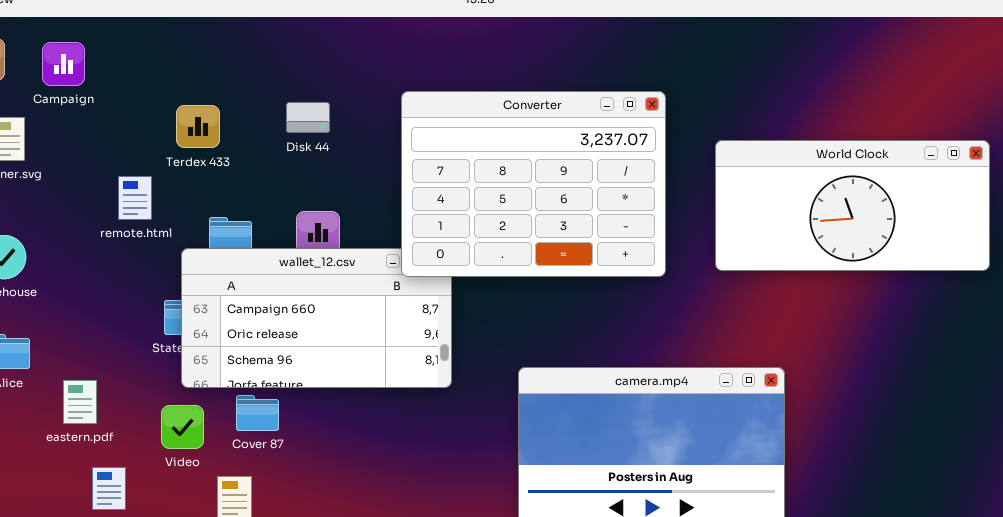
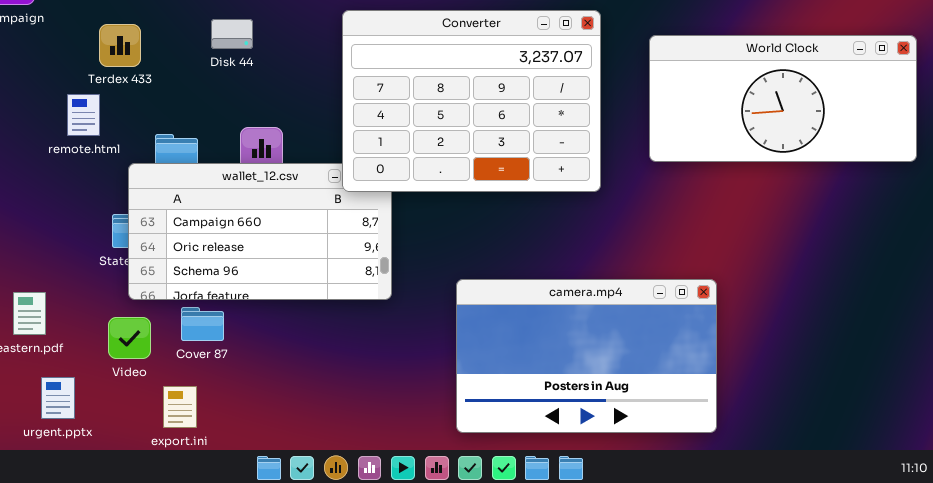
Disk 44: [286,102,330,133] -> [211,19,253,49], moved
Terdex 433: [176,105,220,148] -> [99,24,141,67], moved
World Clock: [715,140,990,271] -> [649,35,917,162], moved

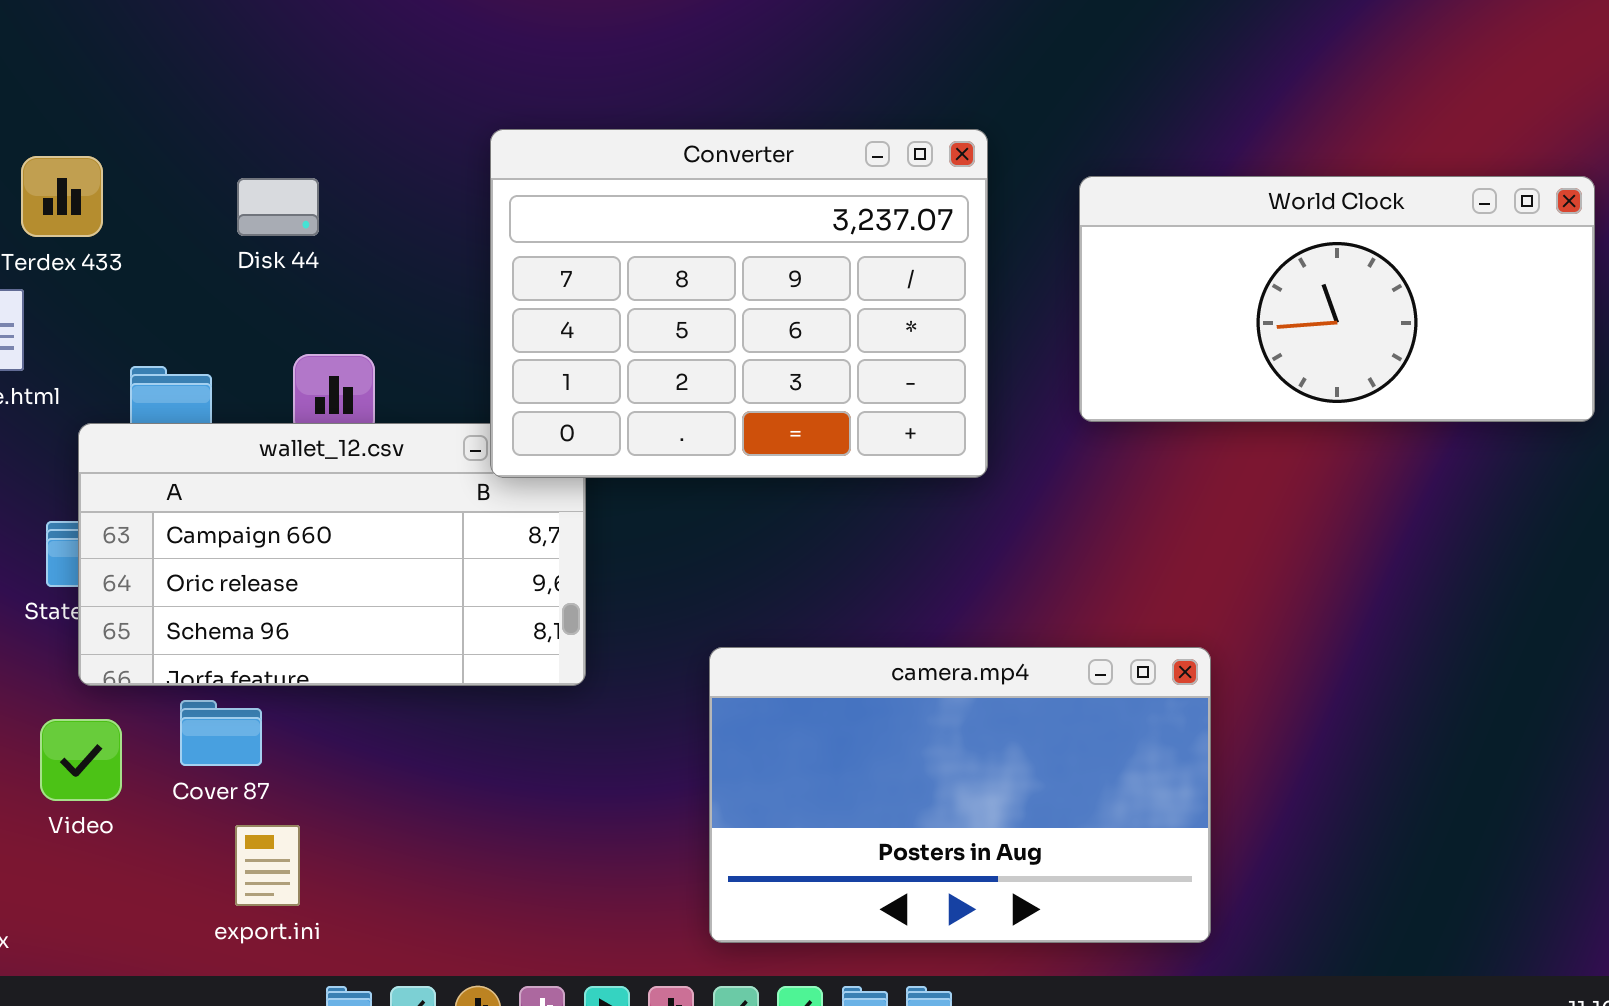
Disk 44: [211,19,253,49] -> [237,178,319,236], moved
export.ini: [163,386,197,428] -> [235,825,300,906], moved

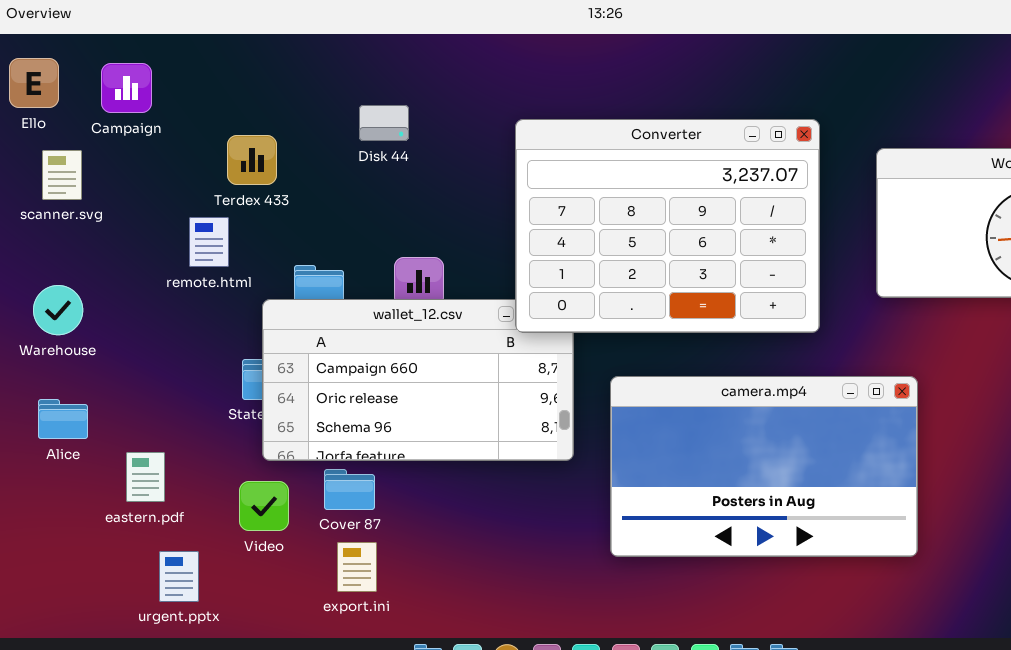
Disk 44: [237,178,319,236] -> [359,105,409,141], moved
camera.mp4: [709,647,1211,943] -> [610,376,918,557], moved
export.ini: [235,825,300,906] -> [337,542,377,592], moved

